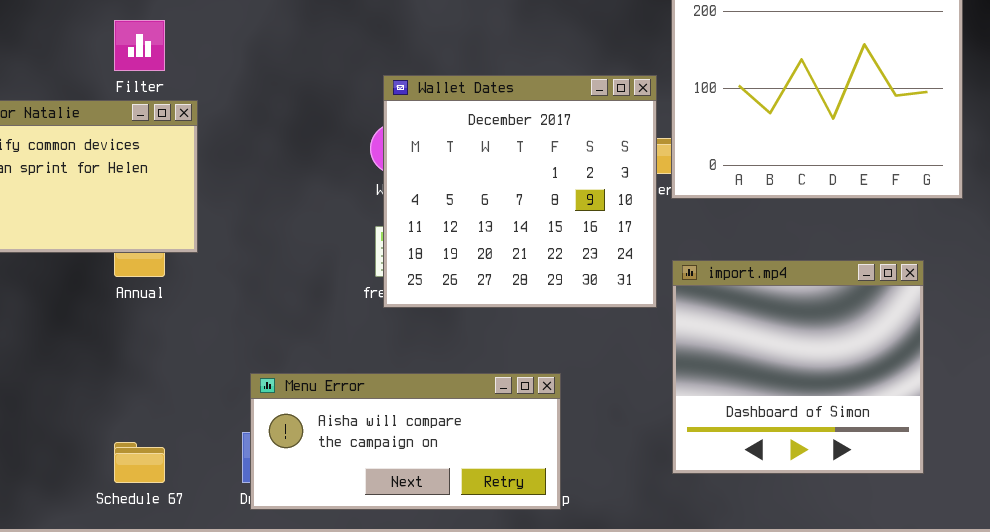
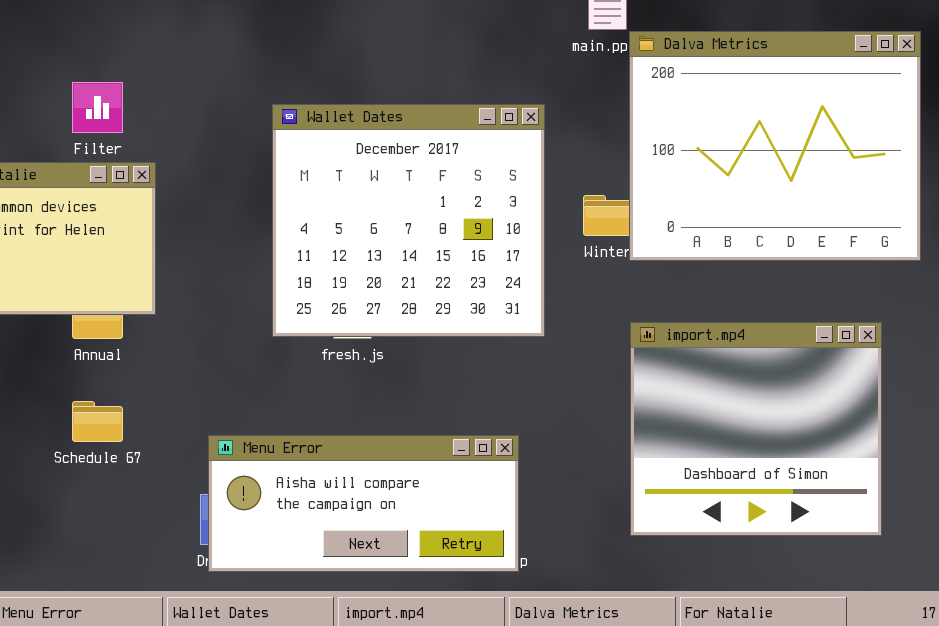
Wallet Dates: [383,75,657,308] -> [272,104,545,337], moved
Schedule 67: [114,442,165,483] -> [72,401,123,442], moved

